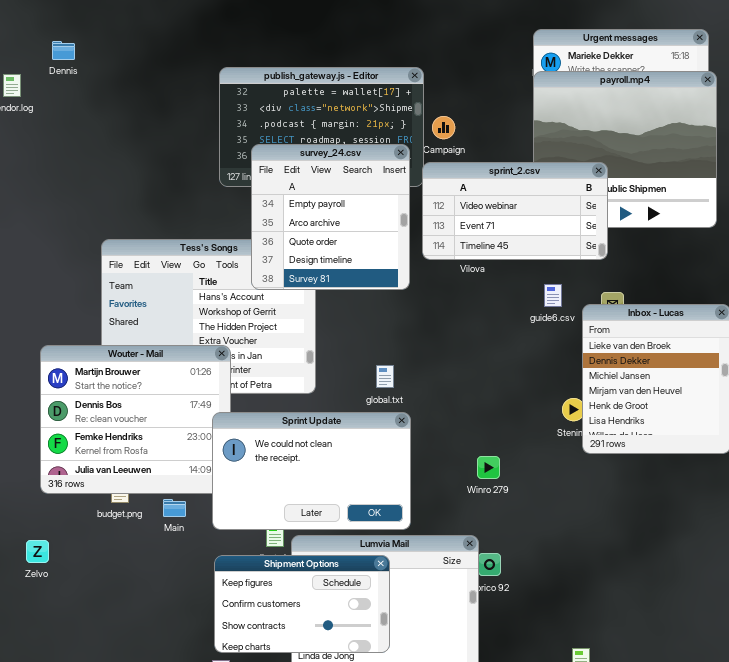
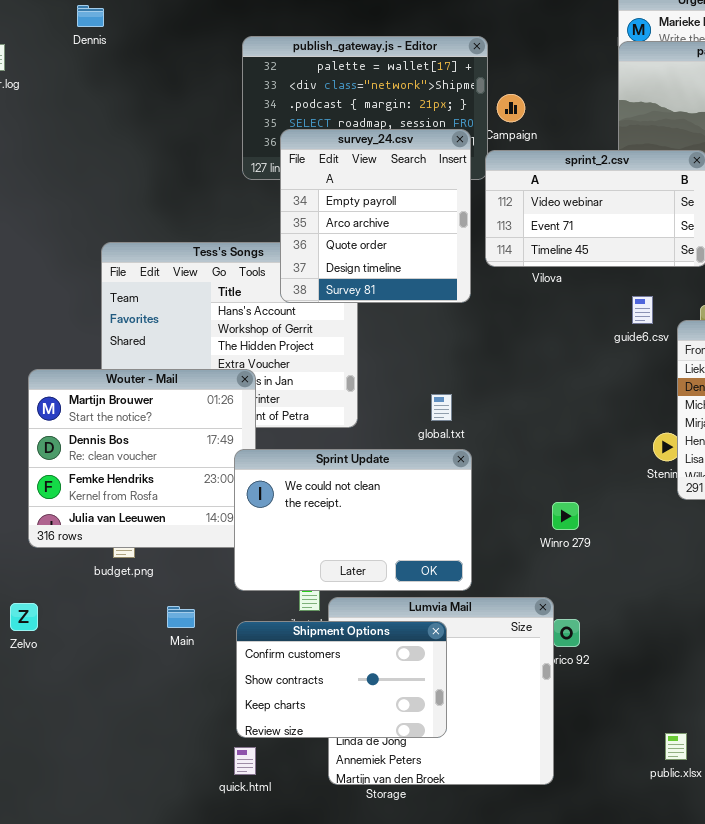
Dennis: [52,41,75,60] -> [77,5,104,27], moved
Main: [163,499,186,517] -> [167,606,195,628], moved
Shipment Options: [214,555,390,653] -> [236,621,447,738], scrolled down 1 row

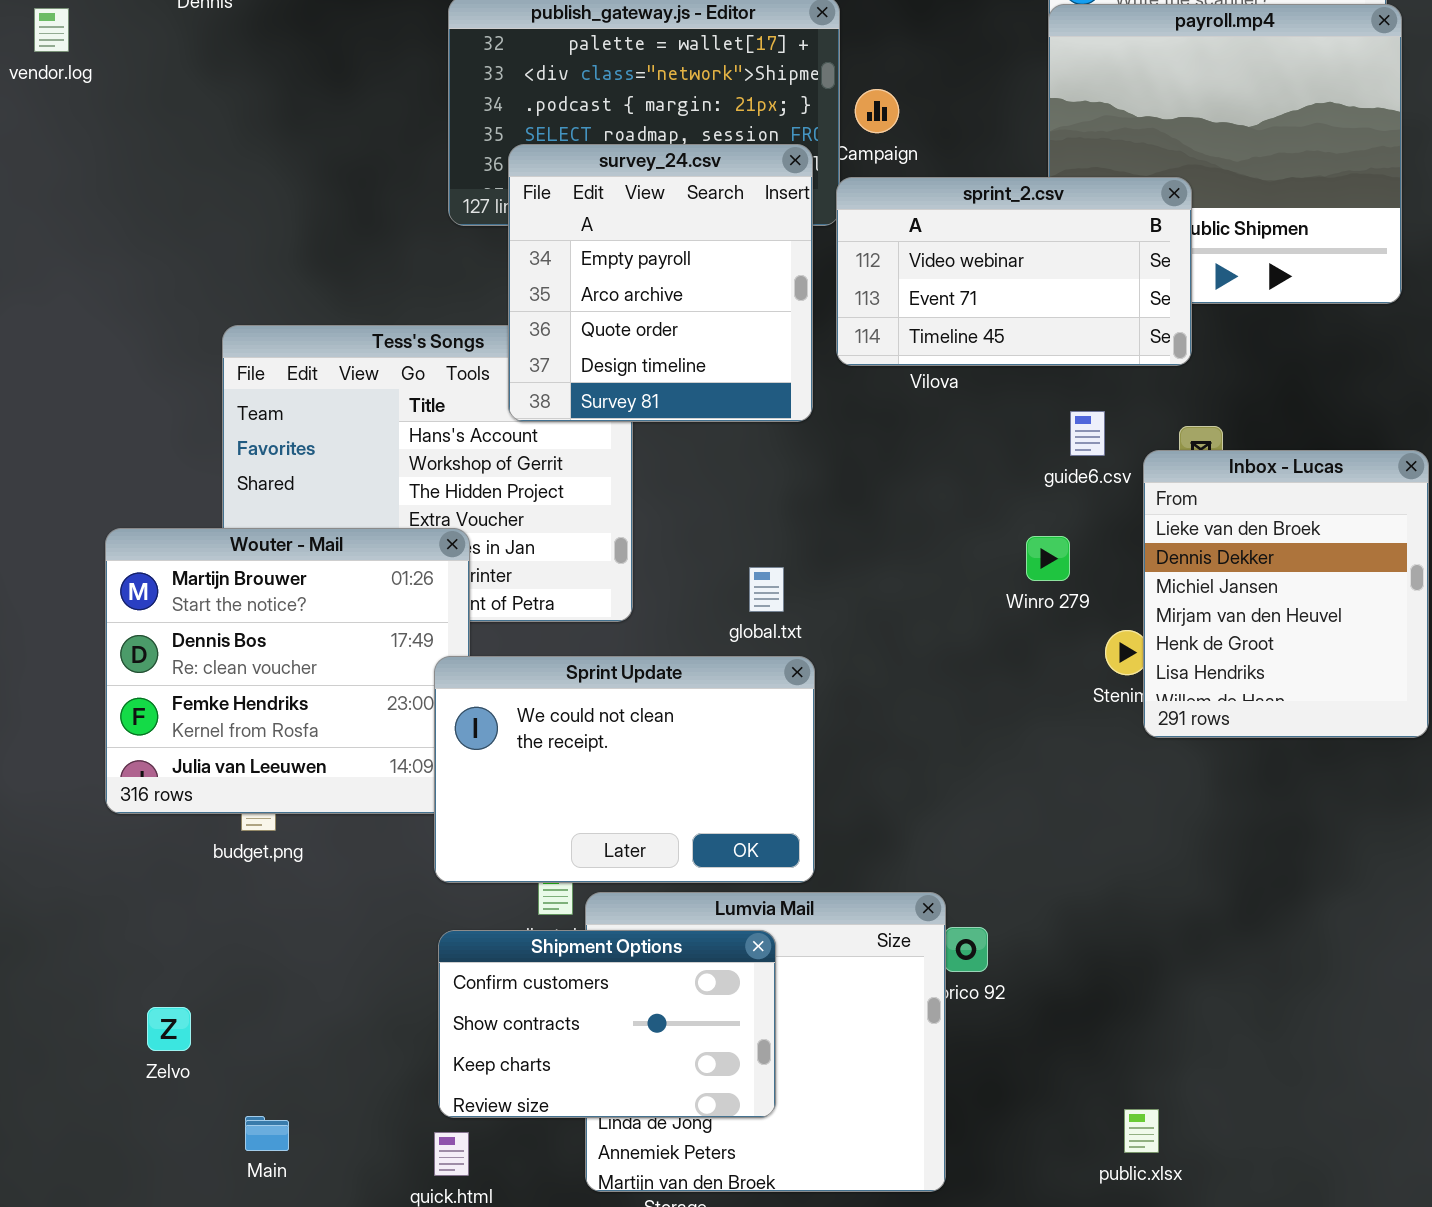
Winro 279: [552,502,579,530] -> [1026,536,1070,581], moved
Zelvo: [10,603,38,631] -> [147,1007,191,1051], moved
Main: [167,606,195,628] -> [245,1116,289,1151], moved

